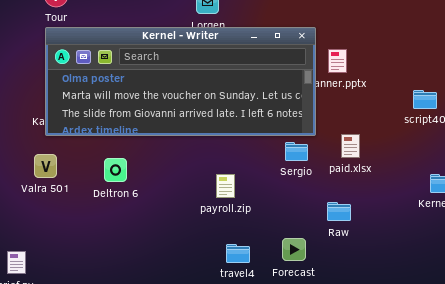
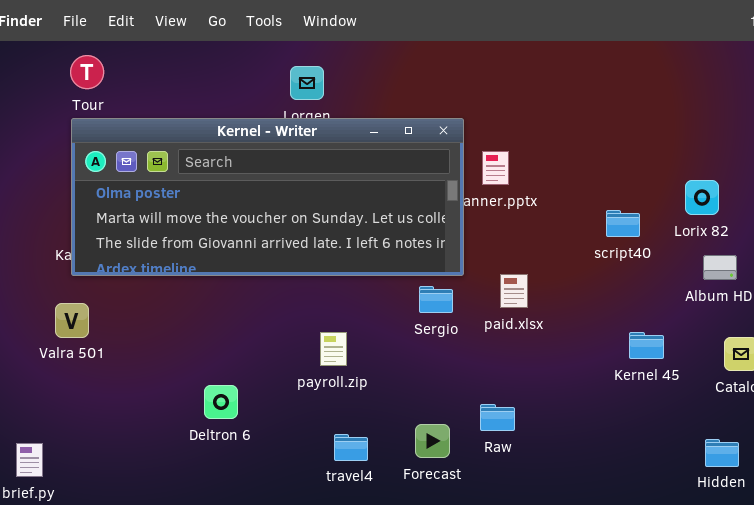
Deltron 6: [104,158,127,182] -> [204,385,238,419], moved
Raw: [327,202,351,221] -> [480,404,515,431], moved

